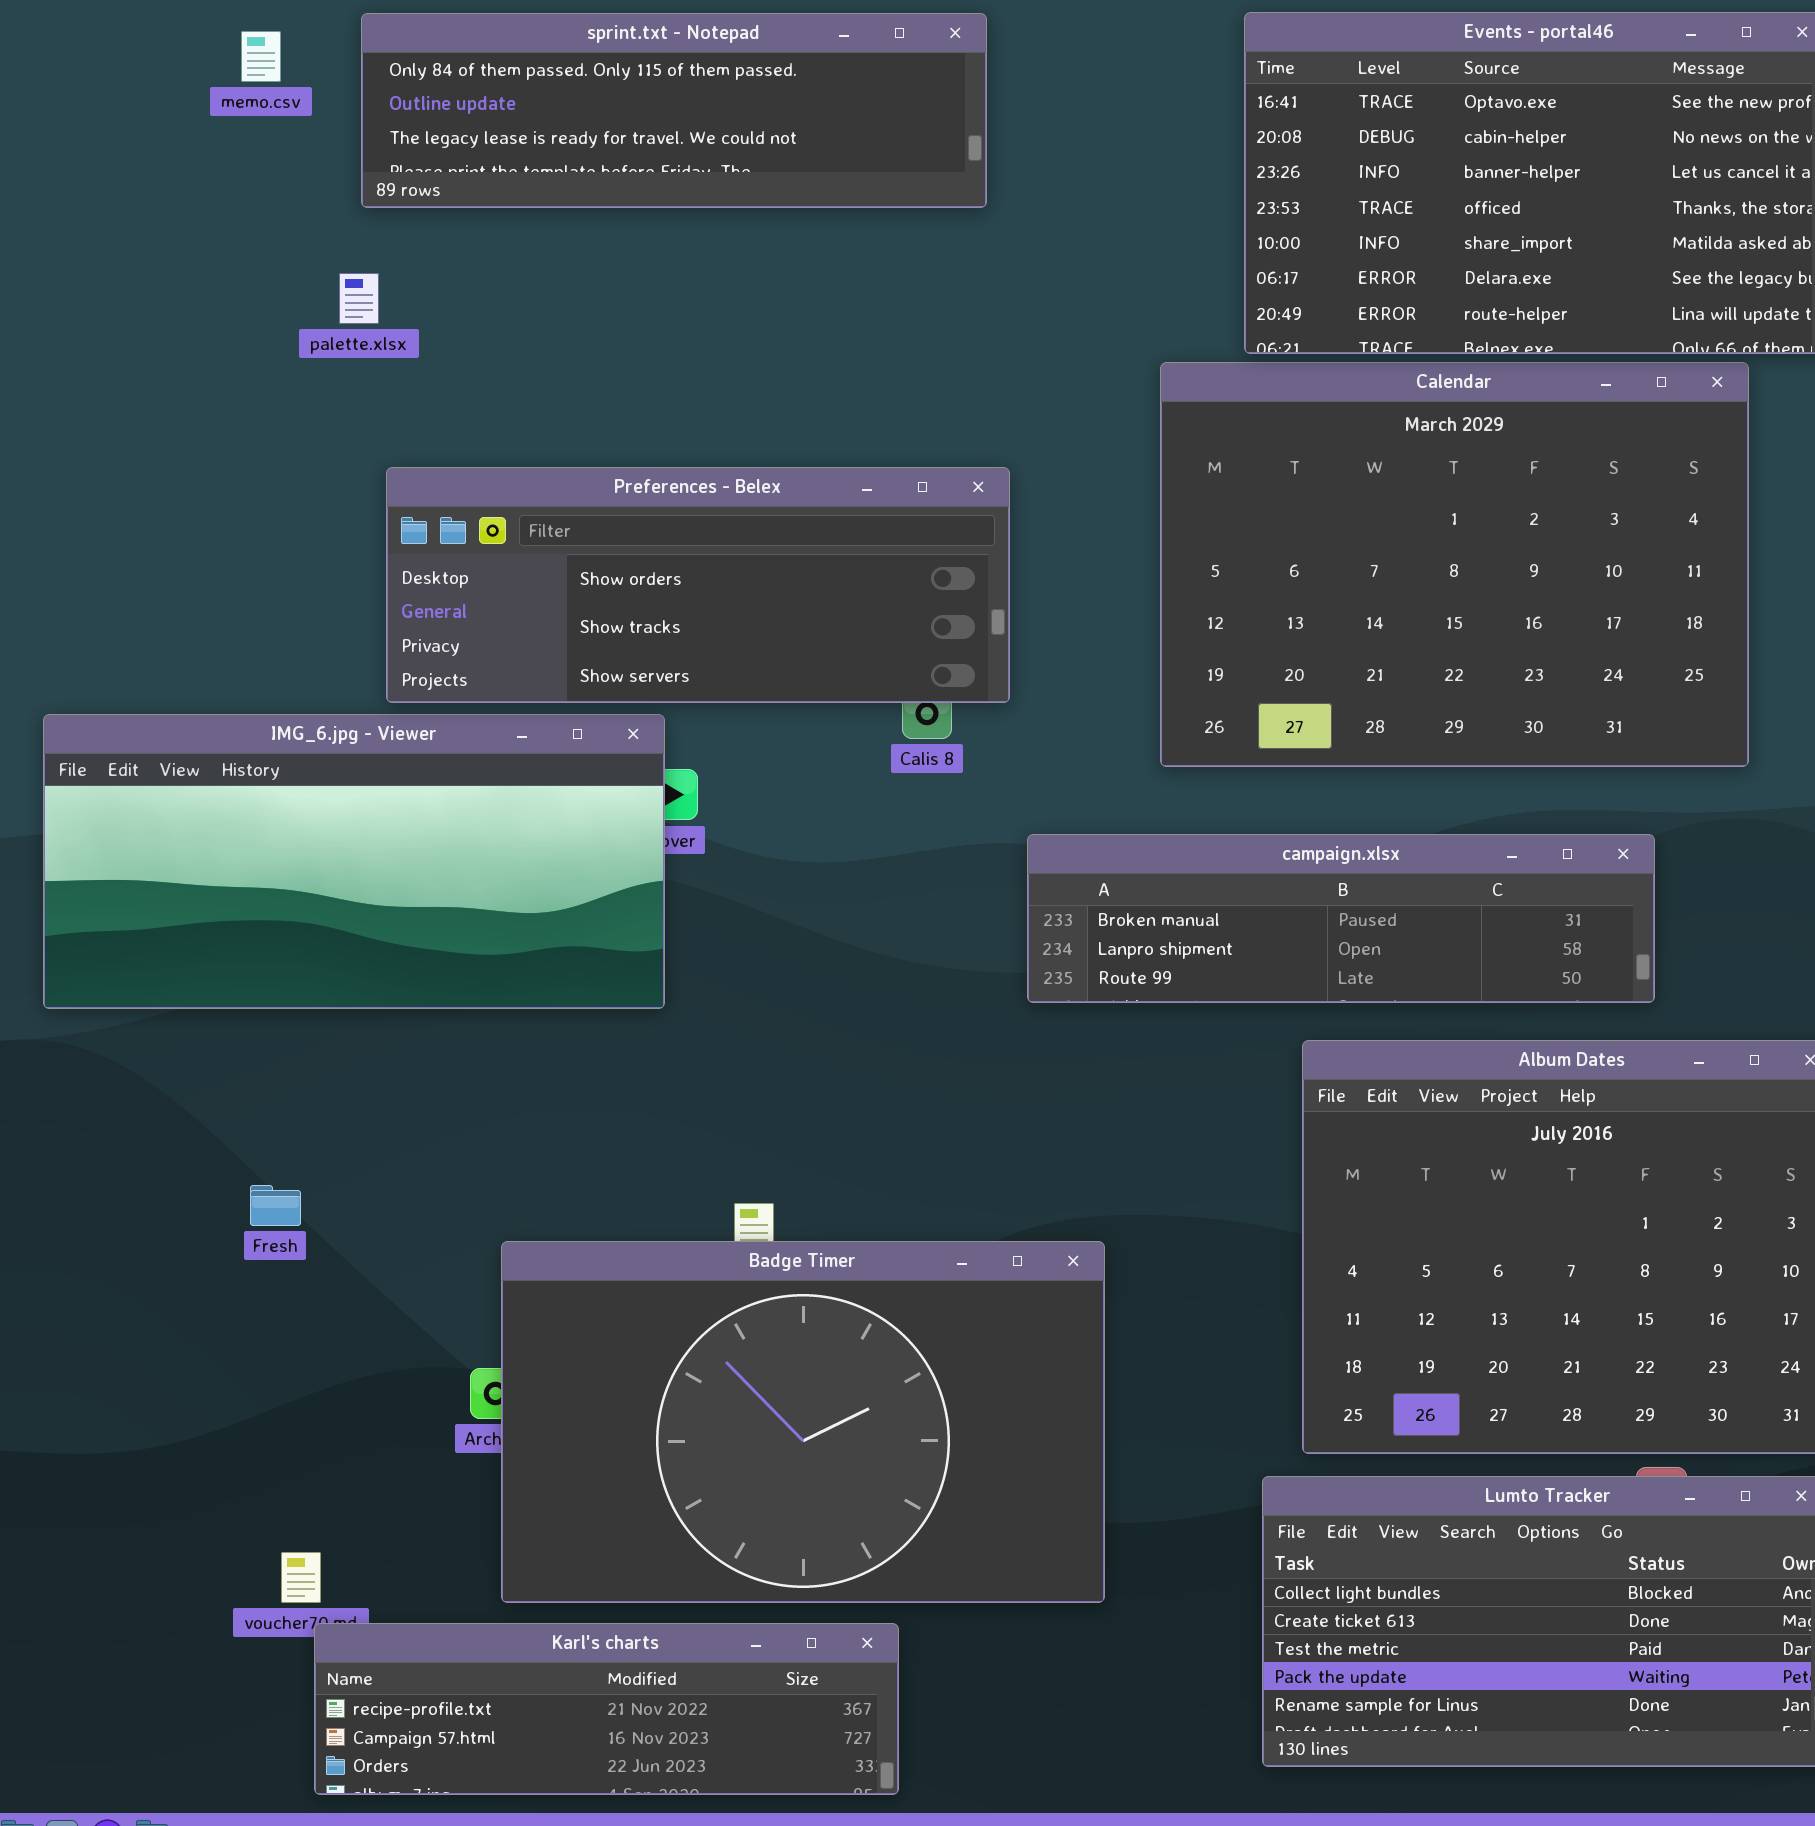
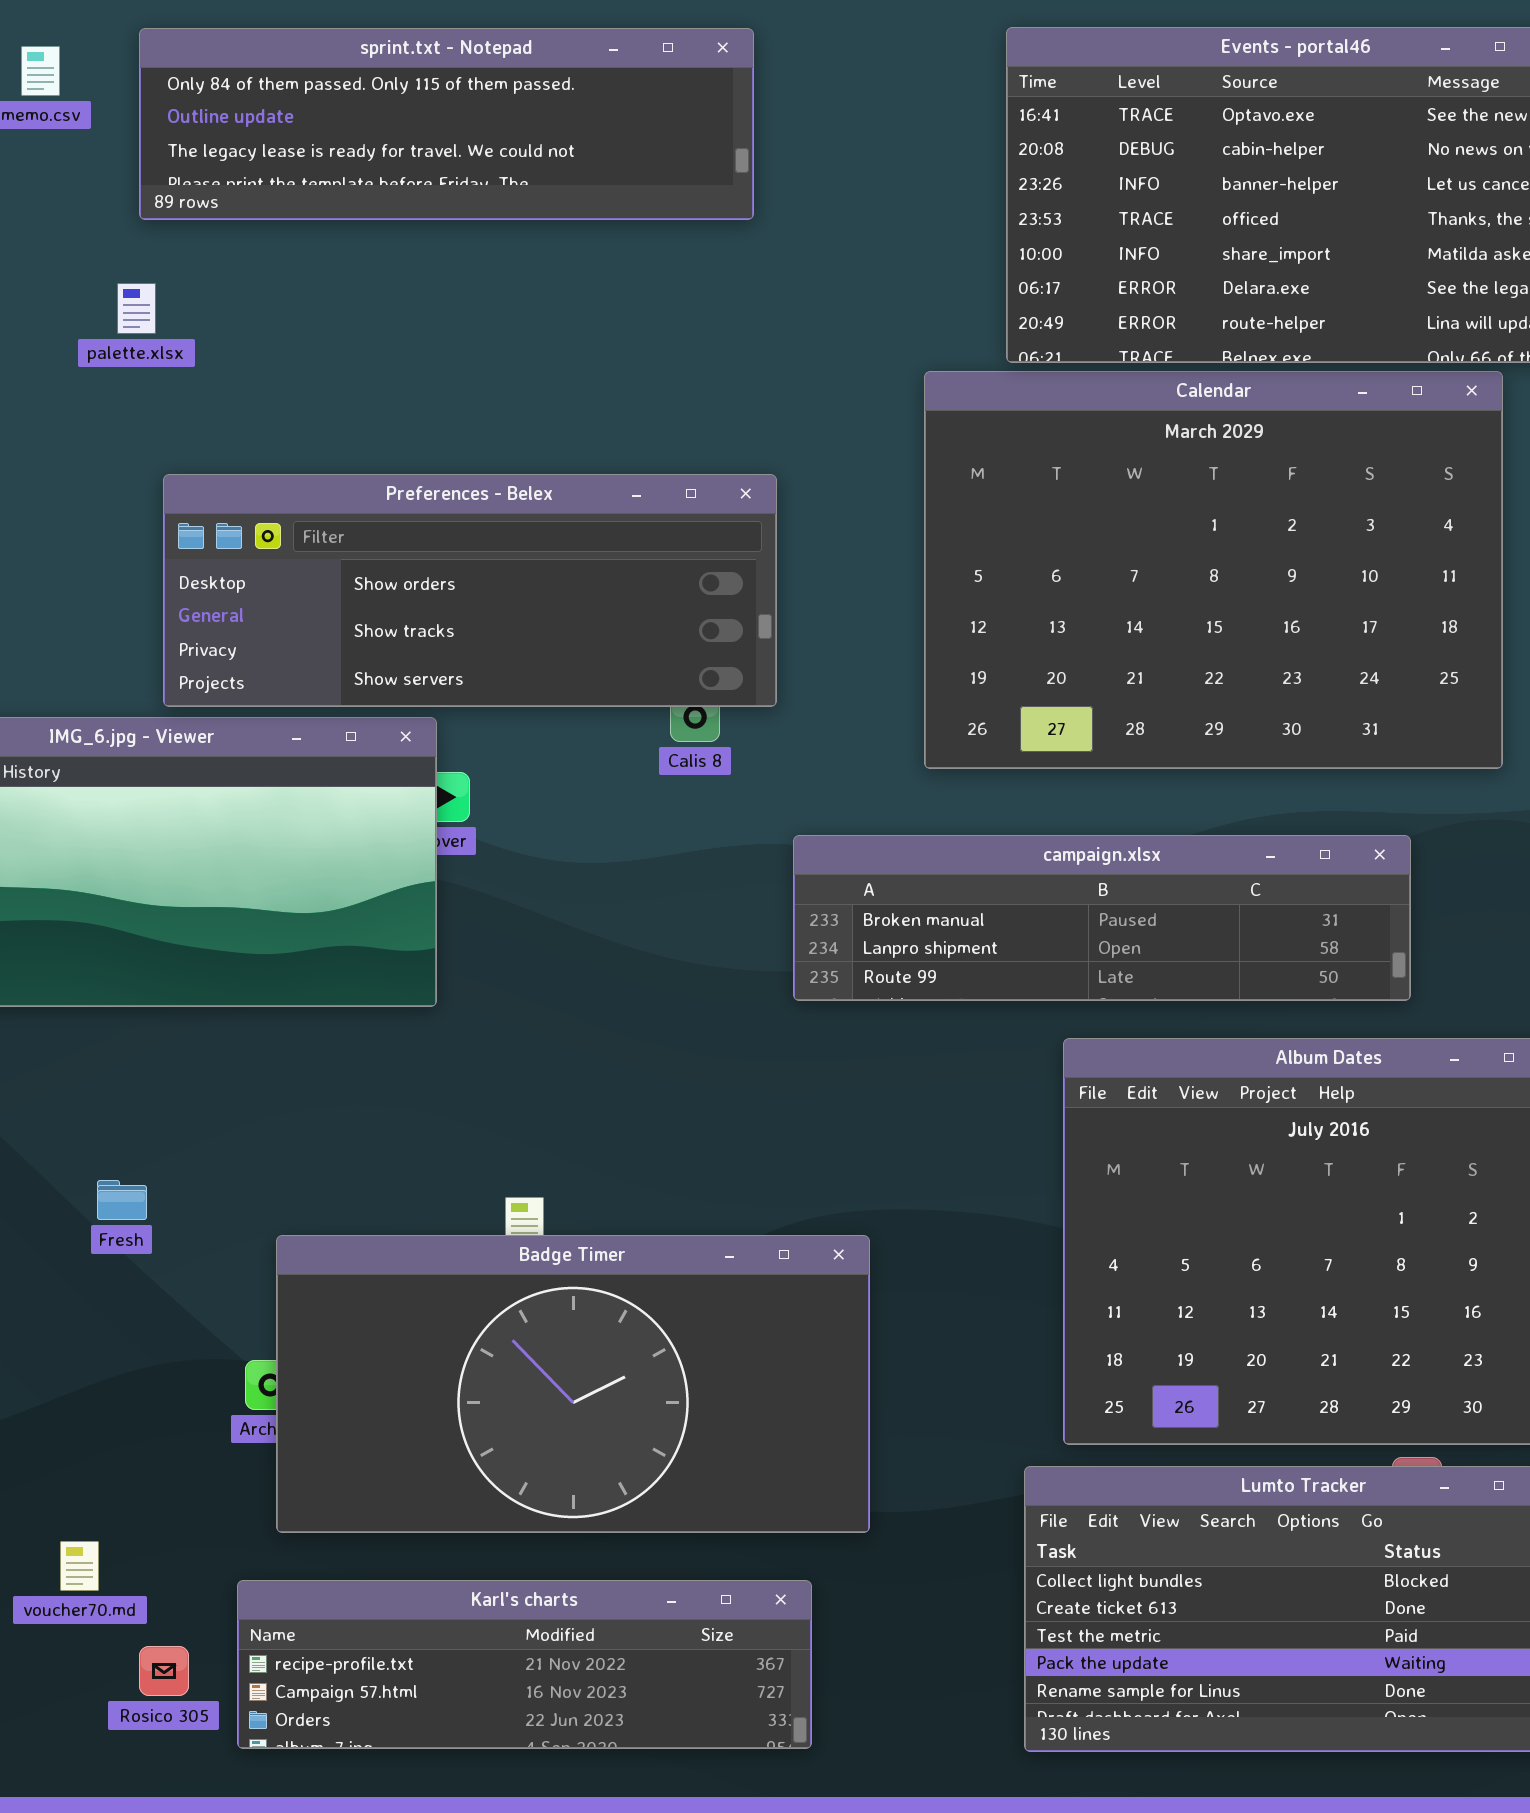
Fresh: [250,1185,301,1226] -> [97,1180,147,1220], moved
Badge Timer: [501,1241,1105,1603] -> [276,1235,870,1533], resized
Karl's charts: [314,1623,899,1795] -> [237,1580,812,1749], moved

